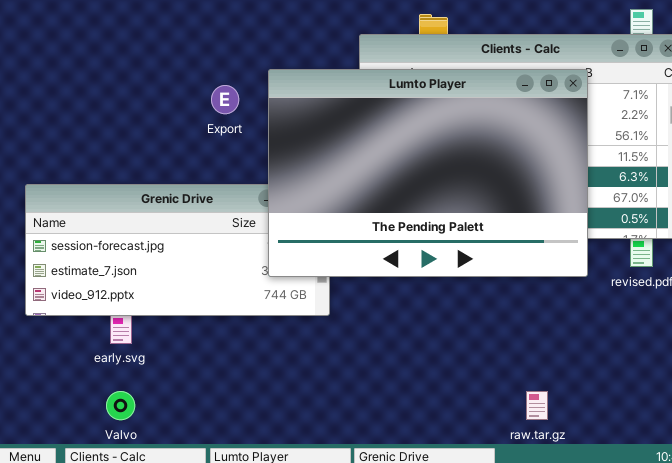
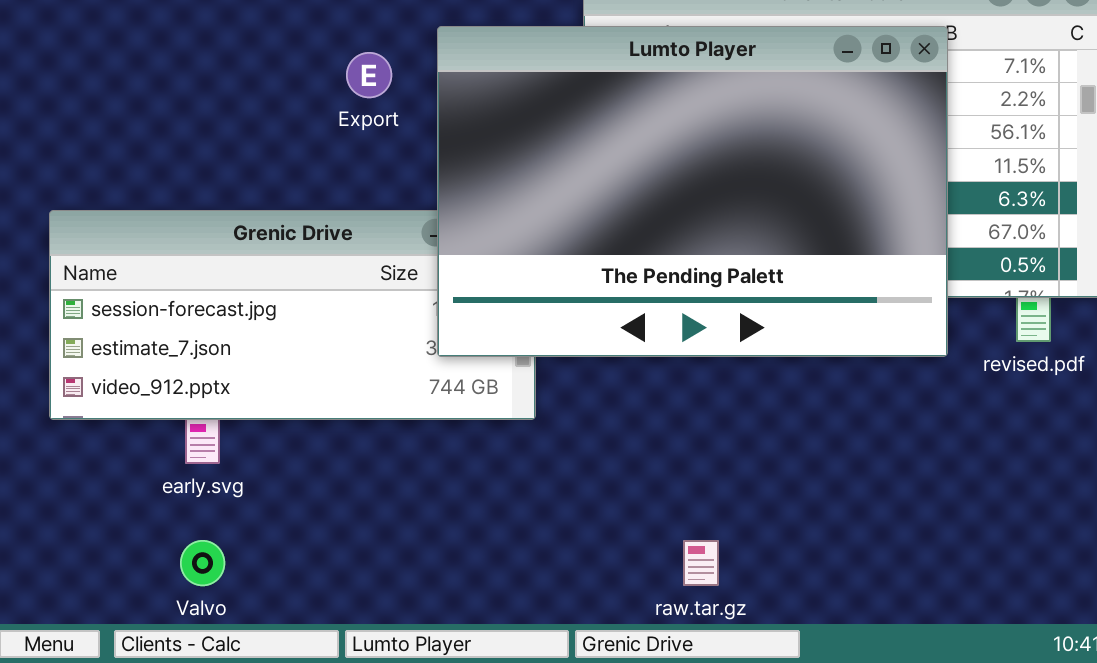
raw.tar.gz: [526,391,548,420] -> [683,540,719,586], moved

